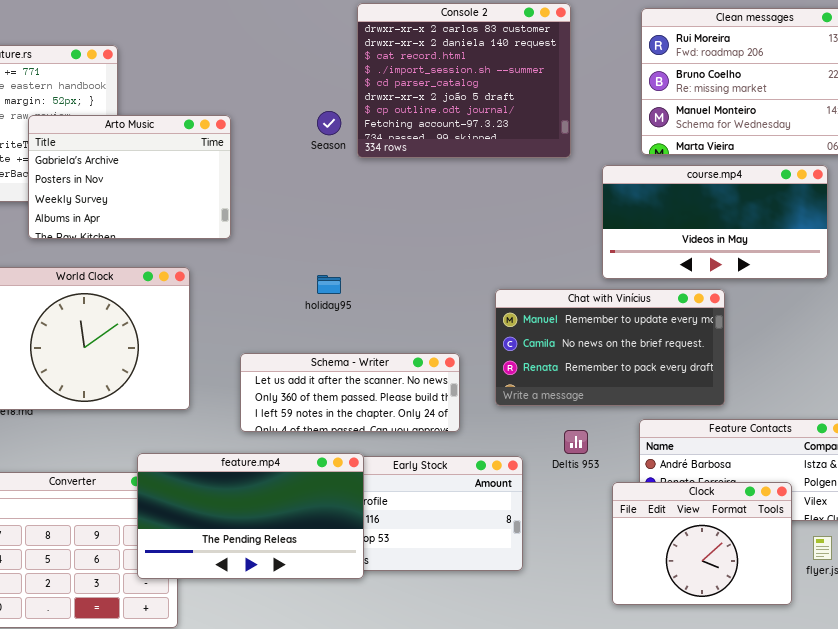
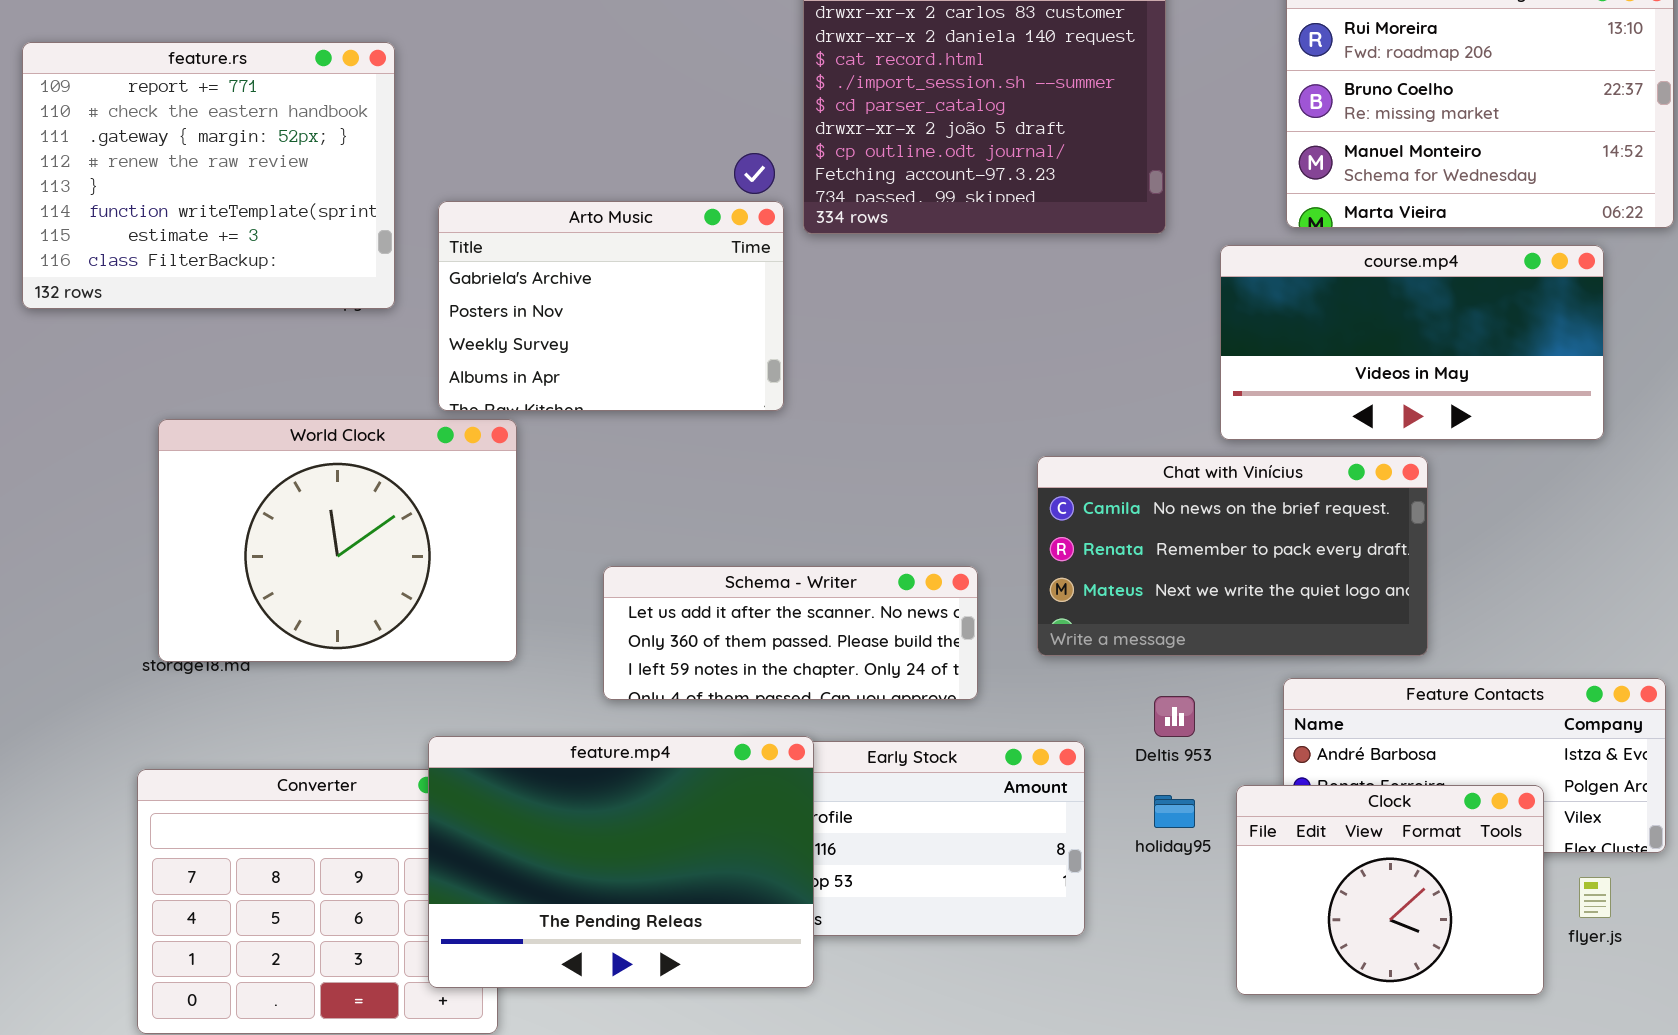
Arto Music: [28,115,231,239] -> [438,201,784,411], moved
holiday95: [317,275,341,294] -> [1154,795,1195,828], moved
Chat with Vinícius: [495,289,725,406] -> [1037,456,1428,656], scrolled down 1 row
feature.mp4: [137,453,364,579] -> [428,736,814,988], resized

